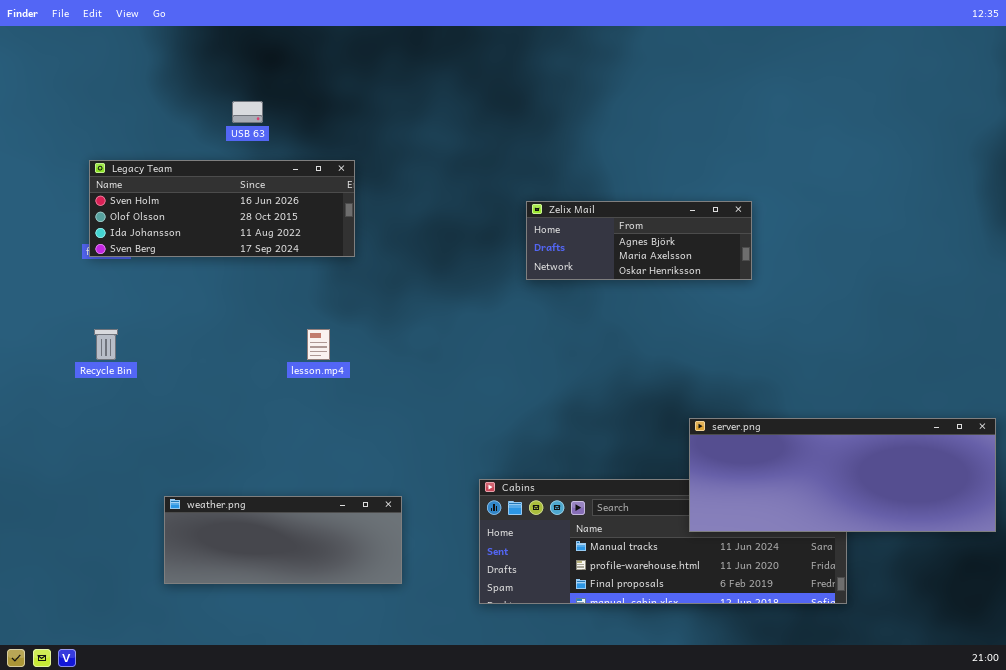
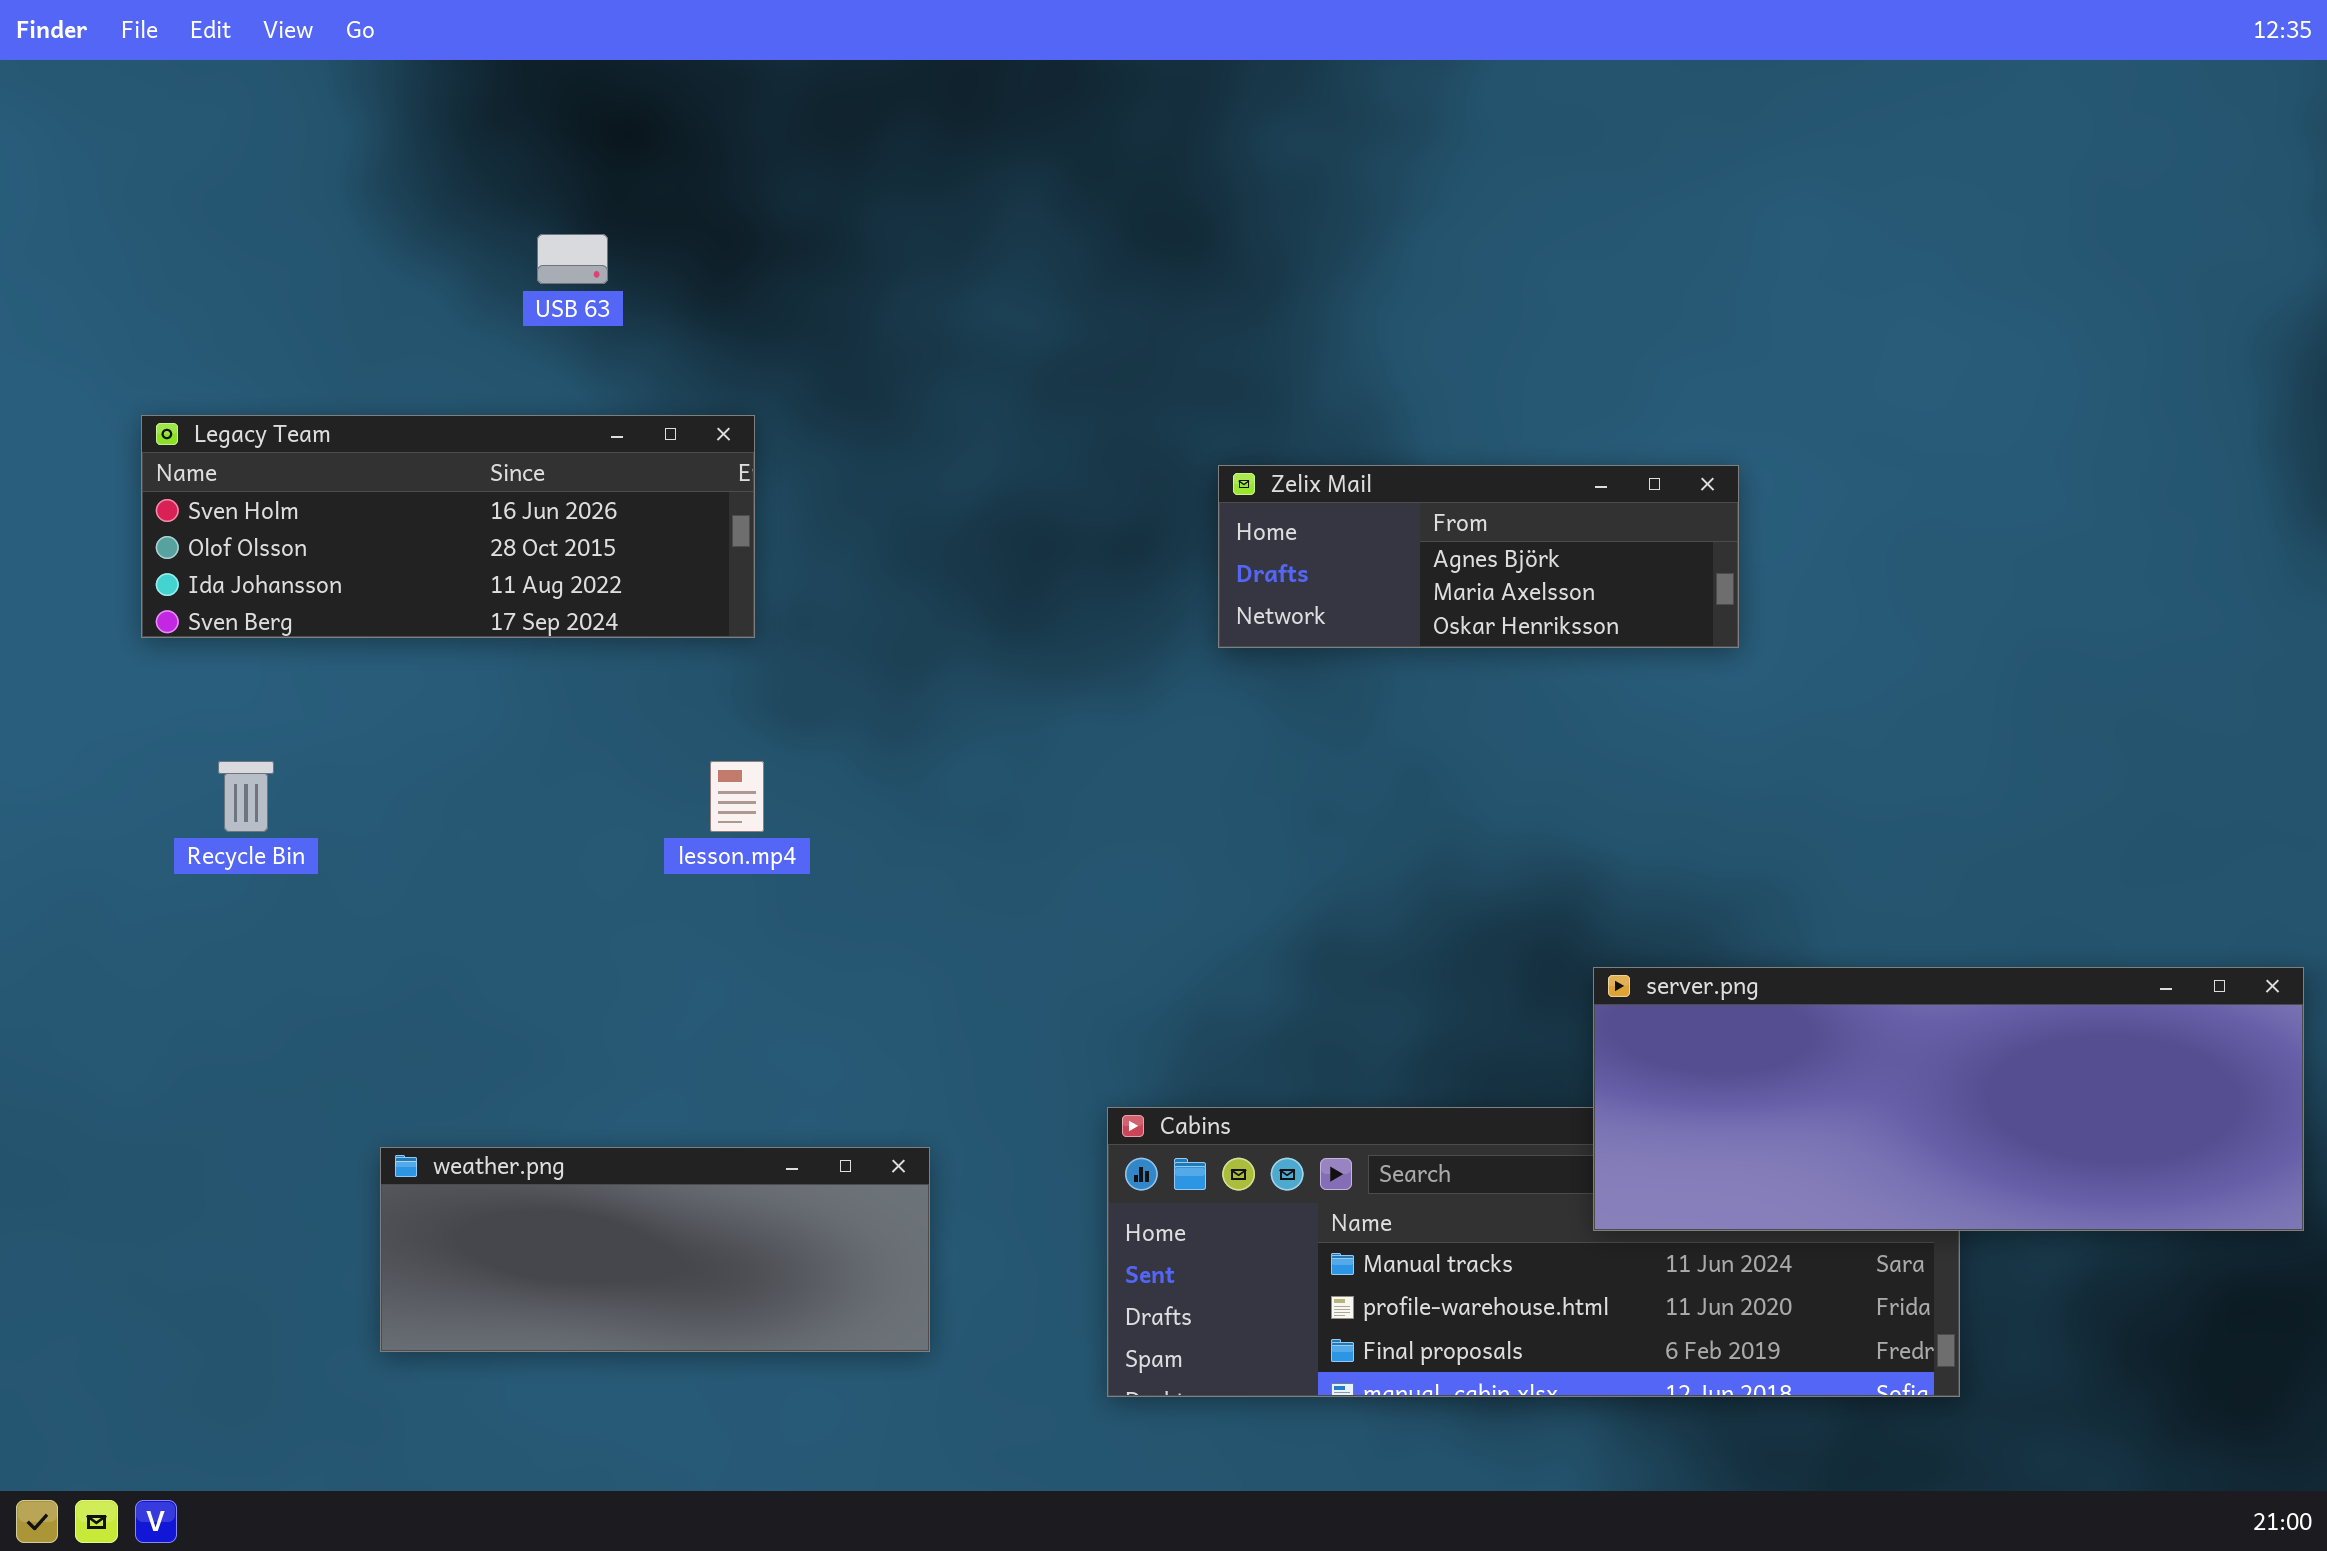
Legacy Team: [89,160,355,257] -> [141,415,755,638], moved

